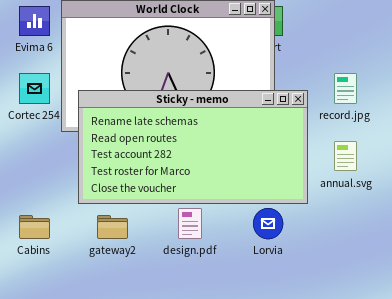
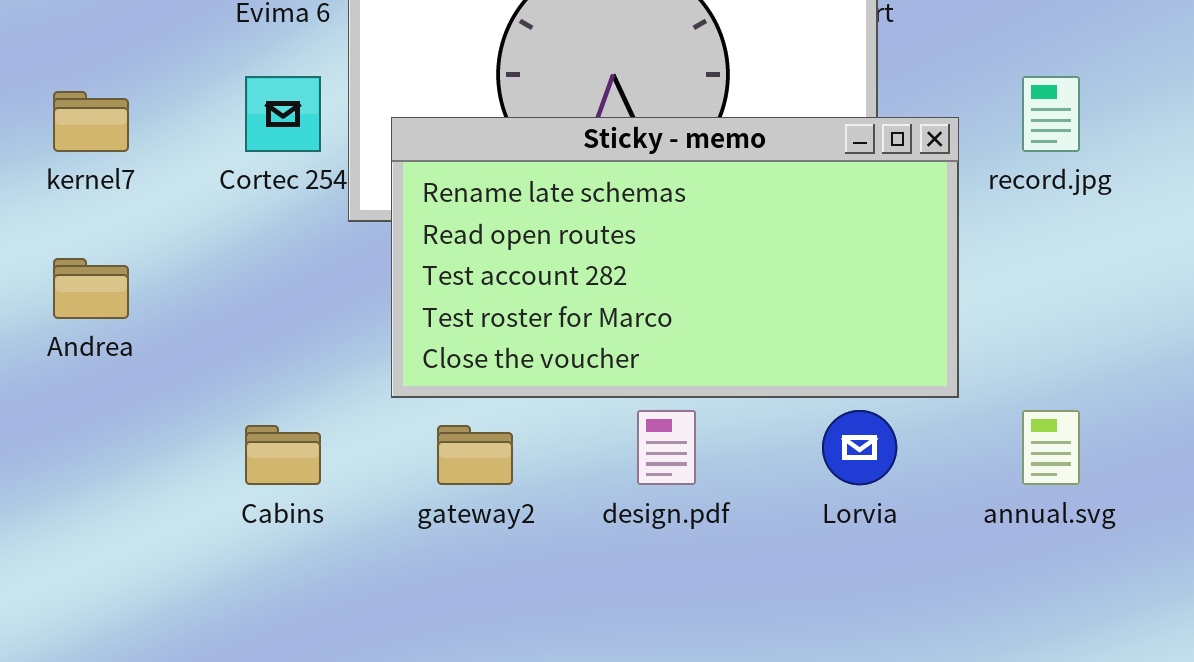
annual.svg: [334,141,357,171] -> [1022,410,1080,485], moved

